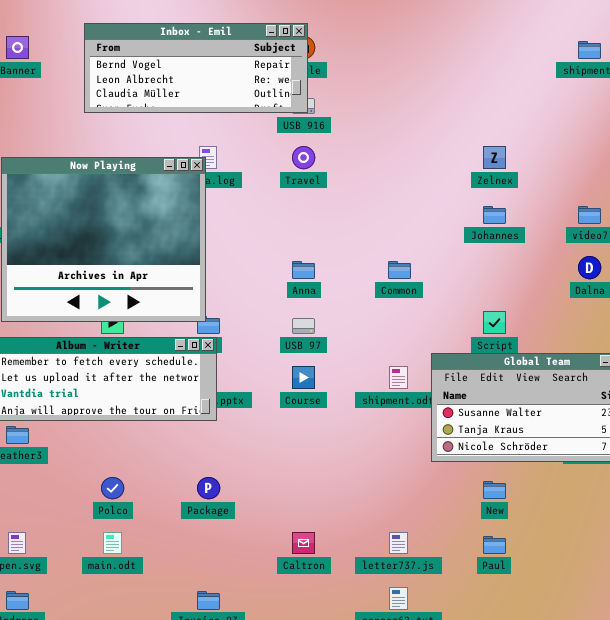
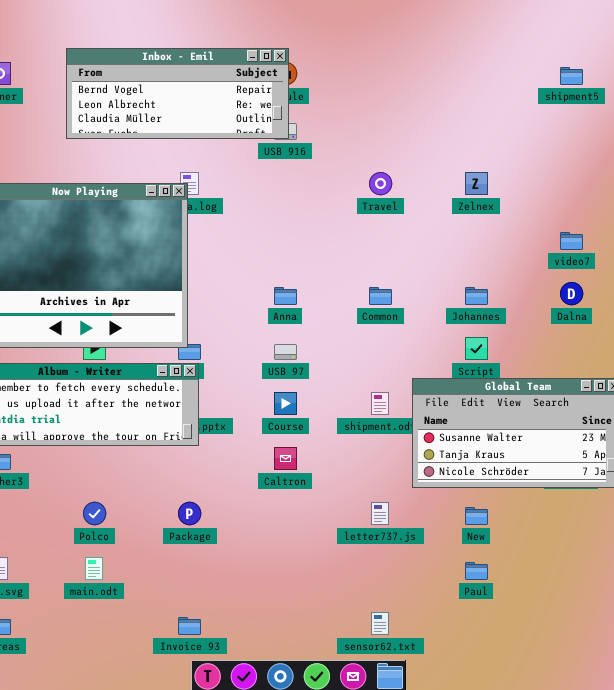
Travel: [292,146,315,169] -> [369,172,392,195], moved
Johannes: [483,206,506,224] -> [465,287,488,305], moved
Caltron: [292,532,315,554] -> [274,447,297,470], moved
letter737.js: [389,532,408,554] -> [371,502,389,525], moved

